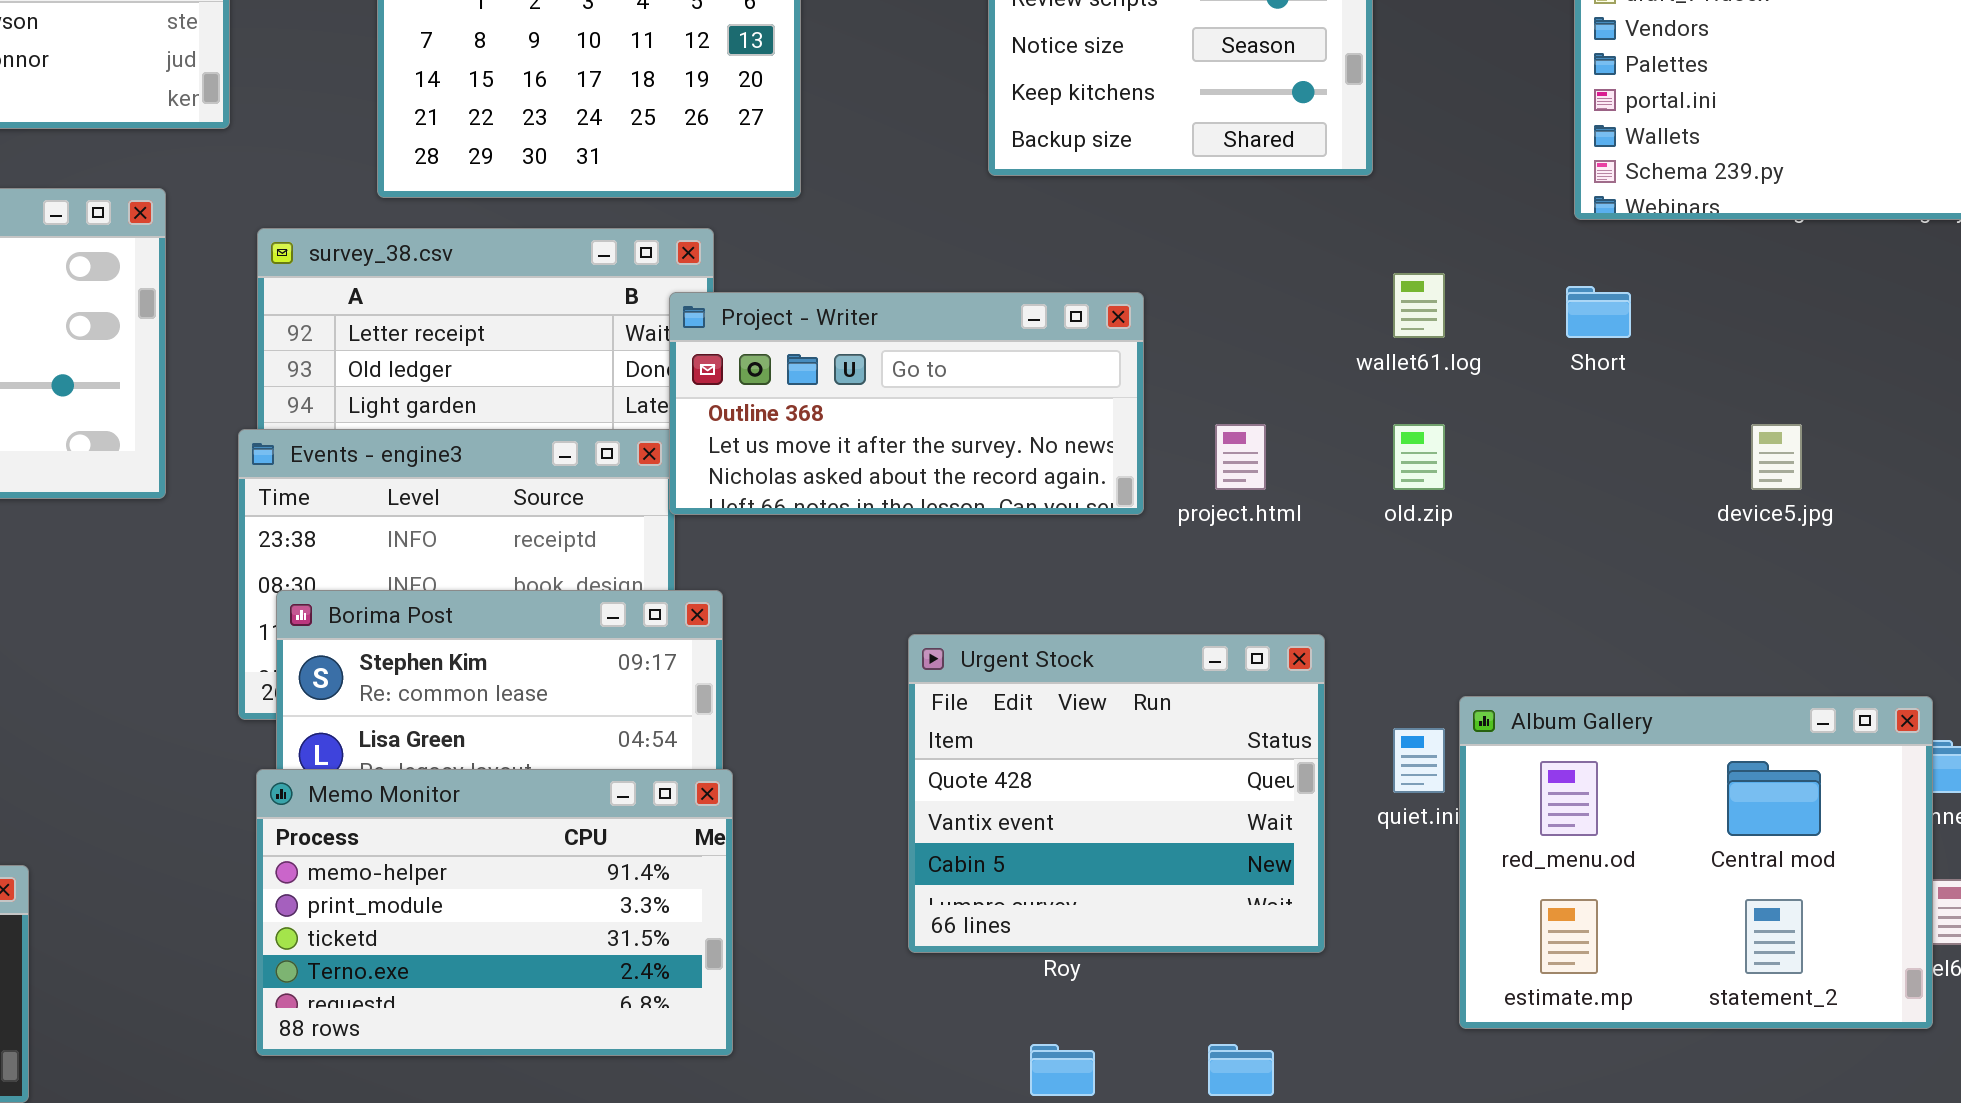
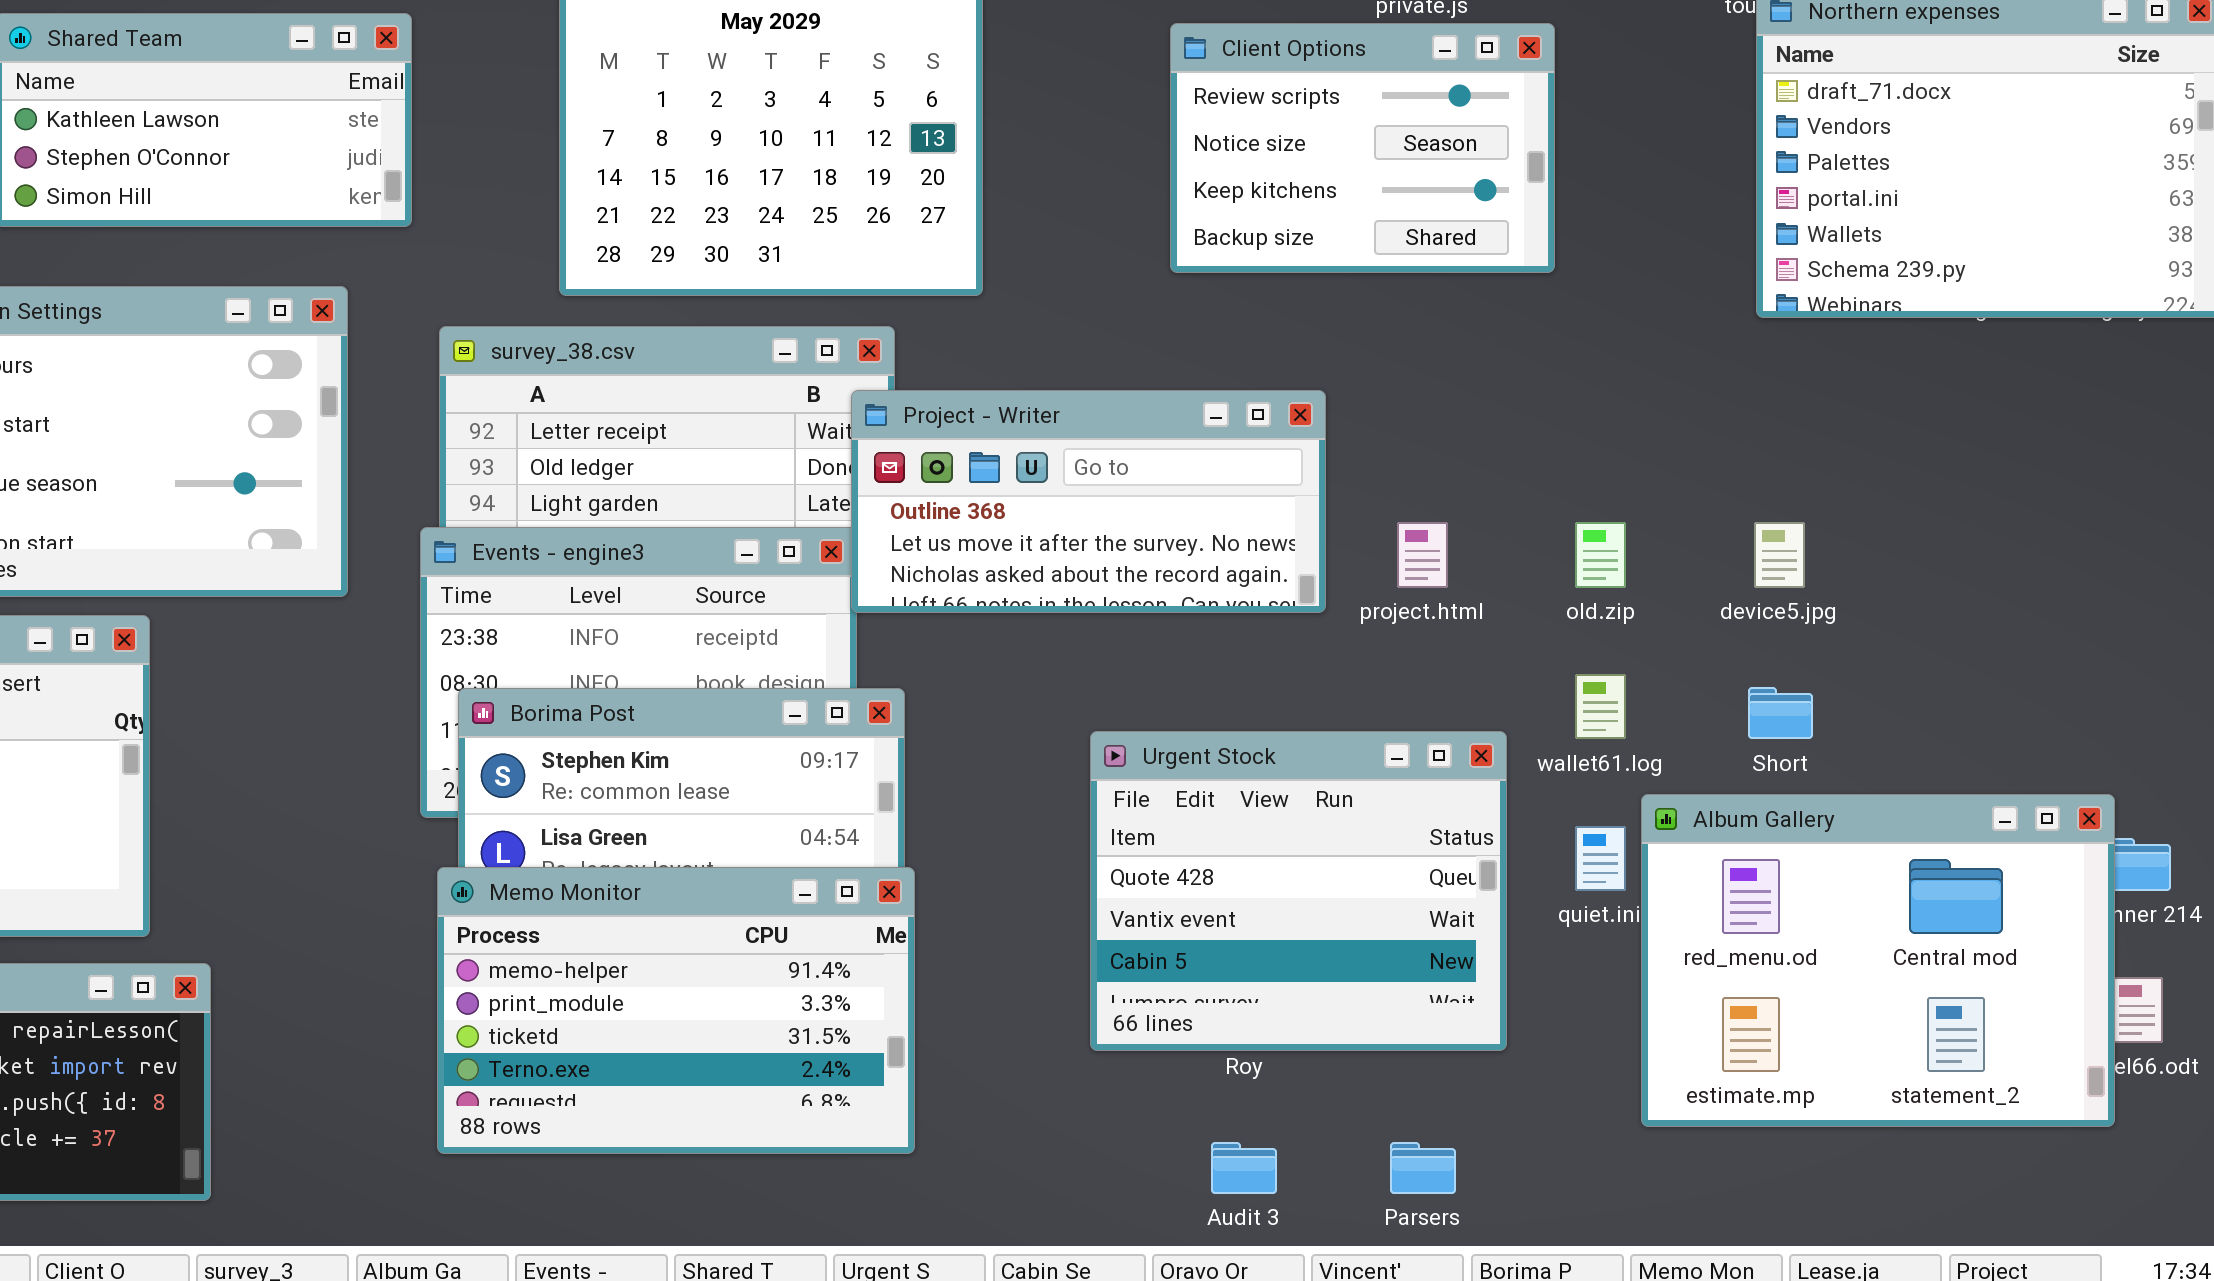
wallet61.log: [1393,273,1445,338] -> [1575,674,1626,739], moved
Short: [1566,286,1631,338] -> [1748,687,1813,739], moved
device5.jpg: [1751,424,1802,490] -> [1754,522,1805,588], moved

